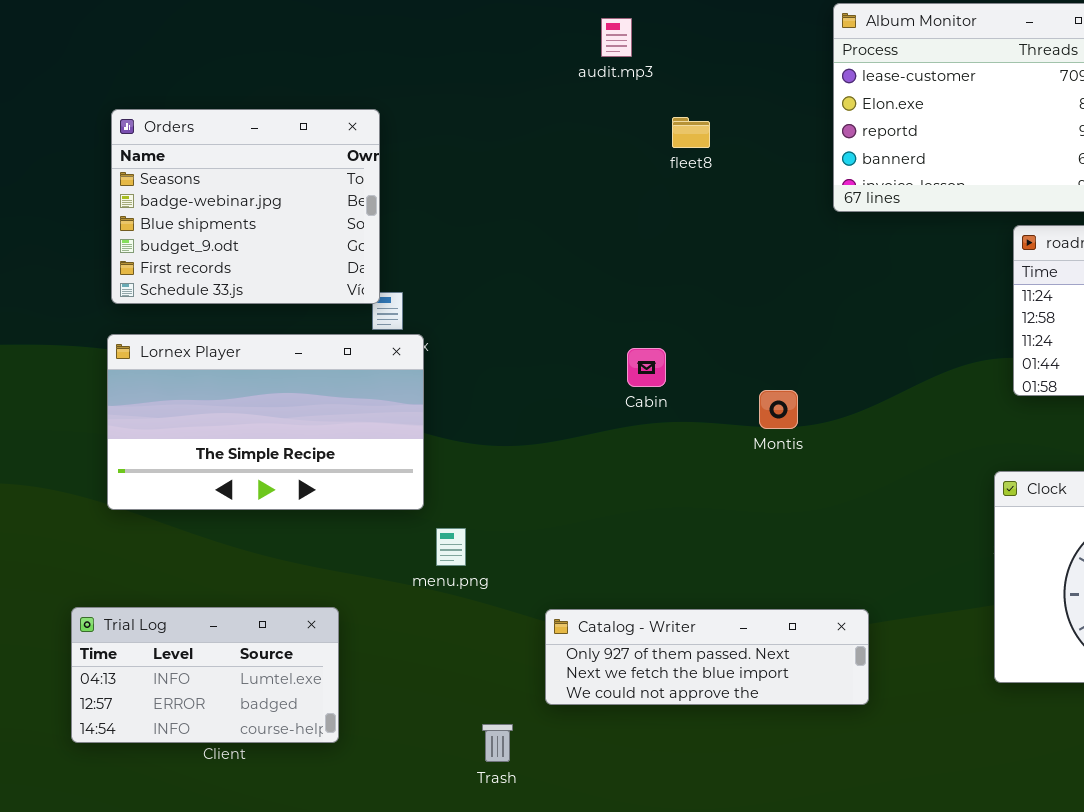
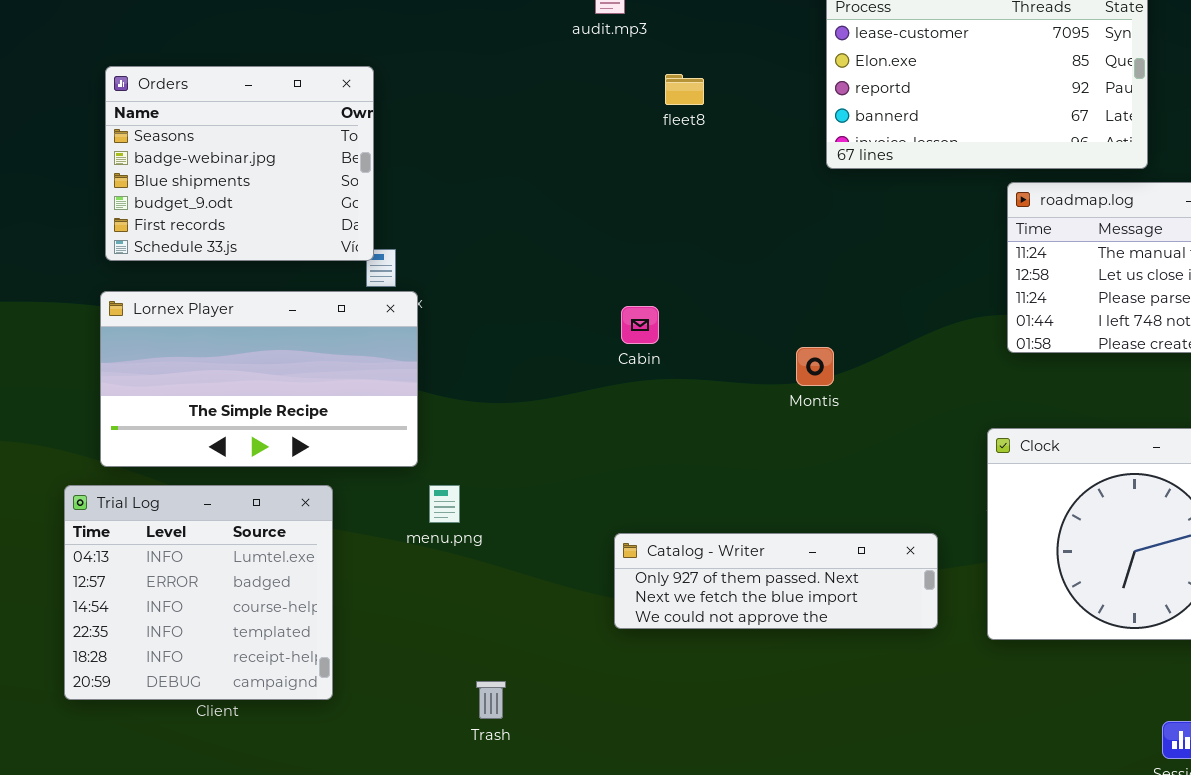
Montis: [759,390,798,429] -> [796,347,834,386], moved
Trial Log: [71,607,339,743] -> [64,485,333,700], resized
Catalog - Writer: [545,609,869,705] -> [614,533,938,629], moved

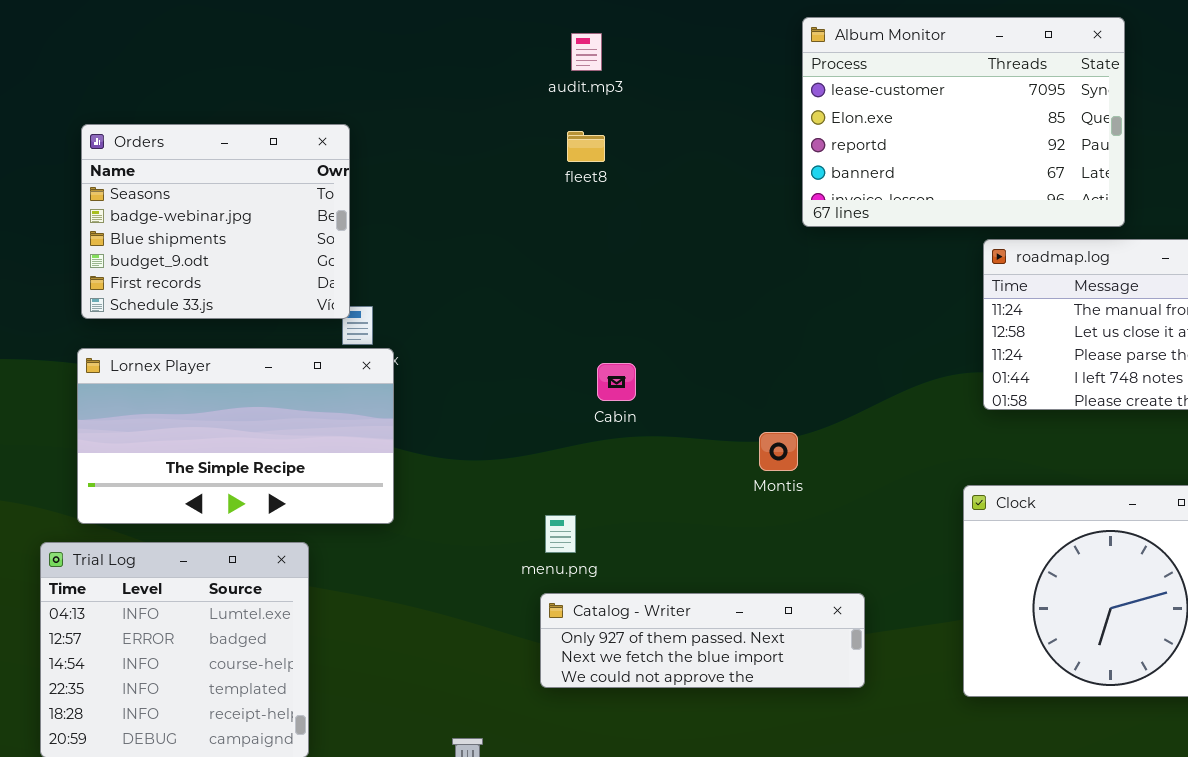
fleet8: [665,74,704,105] -> [567,131,605,162], moved
Montis: [796,347,834,386] -> [759,432,798,471], moved
menu.png: [429,485,460,523] -> [545,515,576,553], moved
Catalog - Writer: [614,533,938,629] -> [540,593,865,688], moved

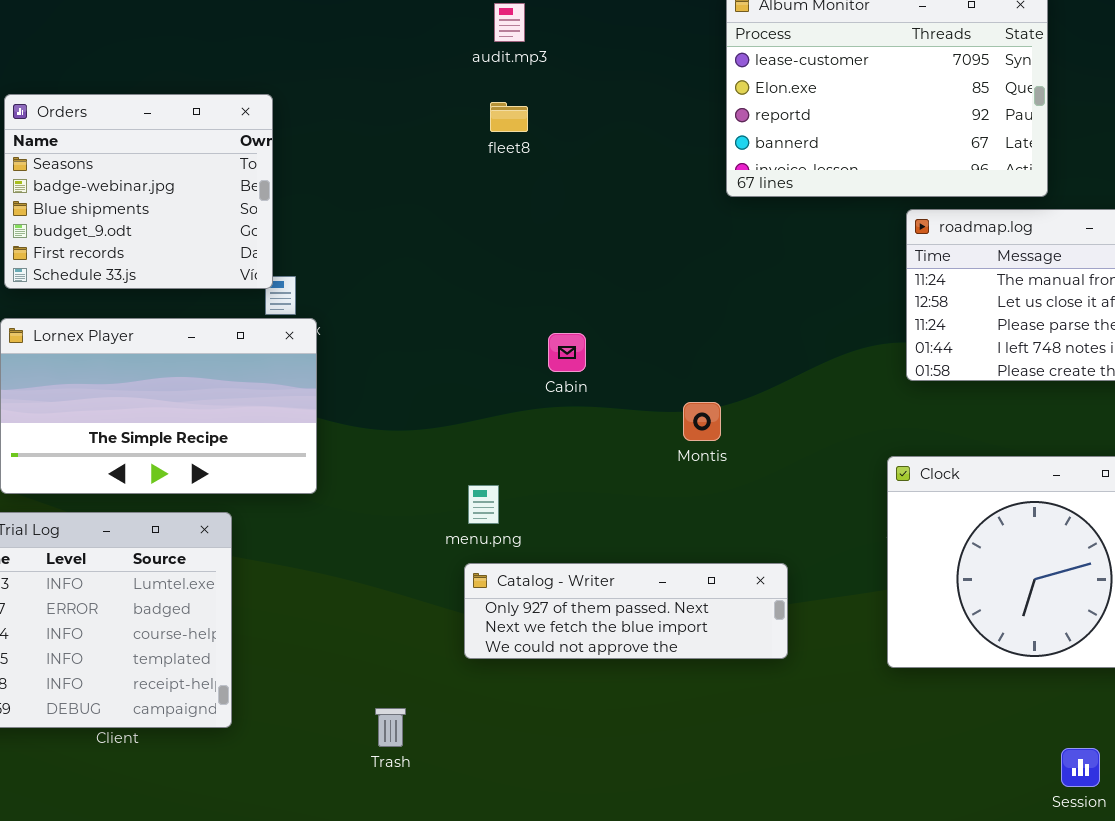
Cabin: [597,363,636,401] -> [548,333,586,372], moved

